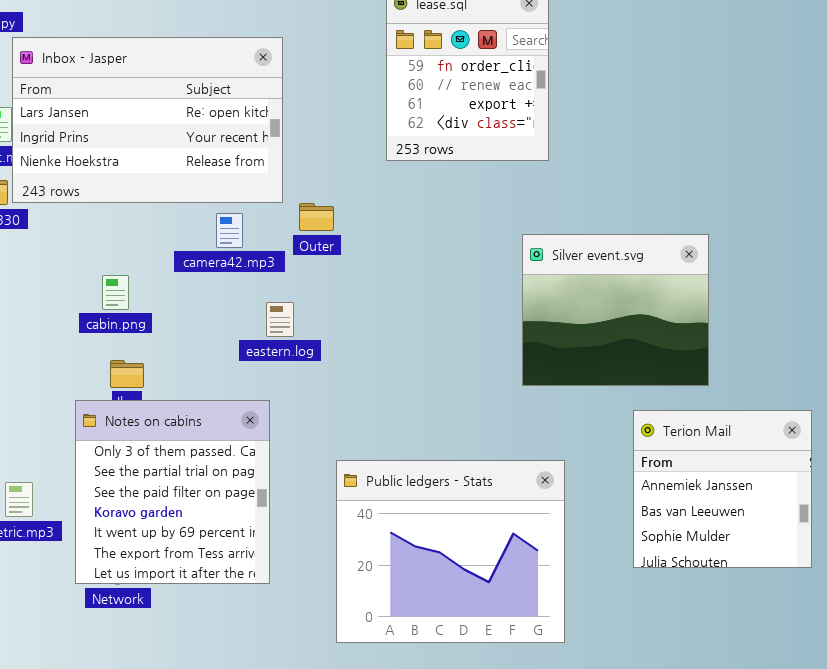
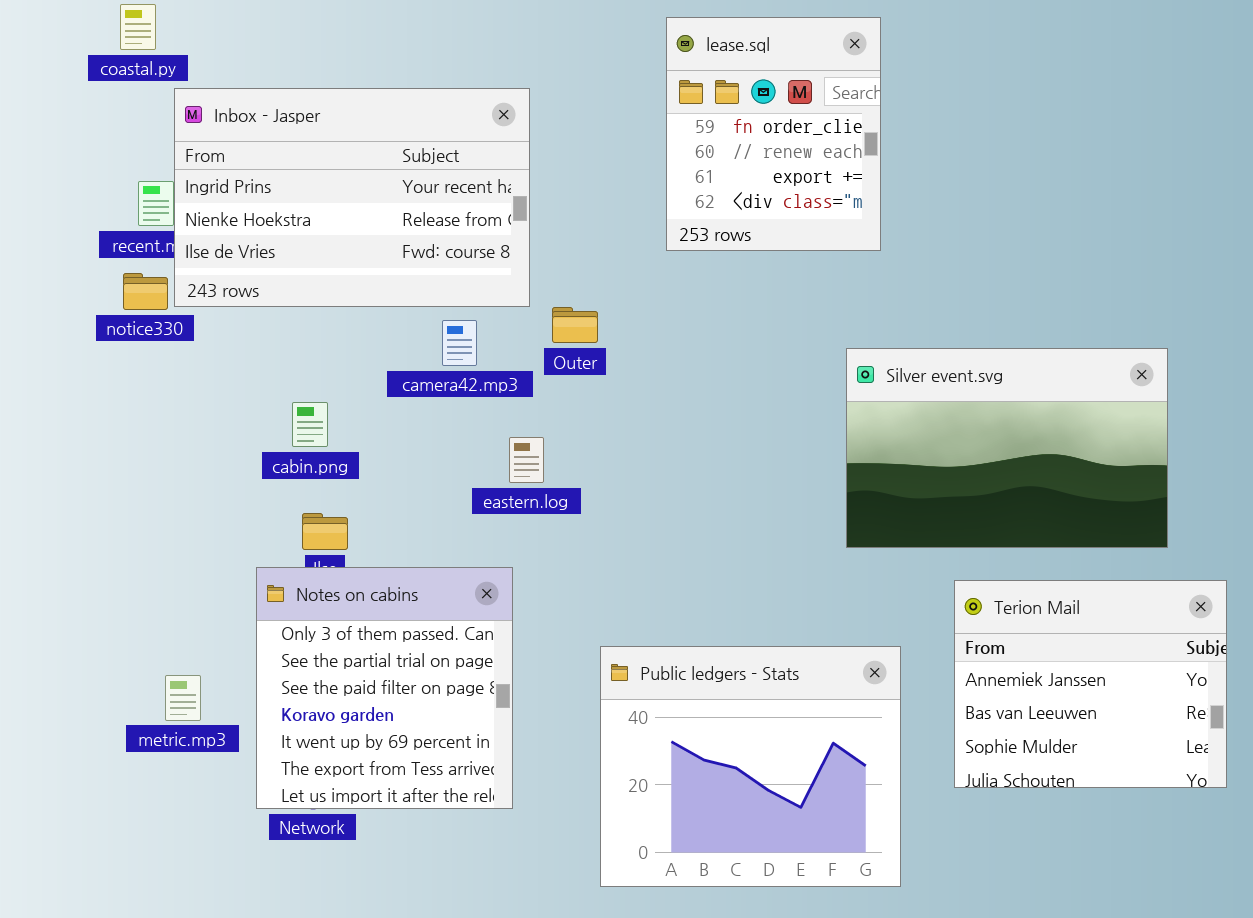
Inbox - Jasper: [12,37,283,203] -> [174,88,530,307], scrolled down 1 row
Silver event.svg: [522,234,709,386] -> [846,348,1168,548], resized
Terion Mail: [633,410,812,568] -> [954,580,1227,788], resized

